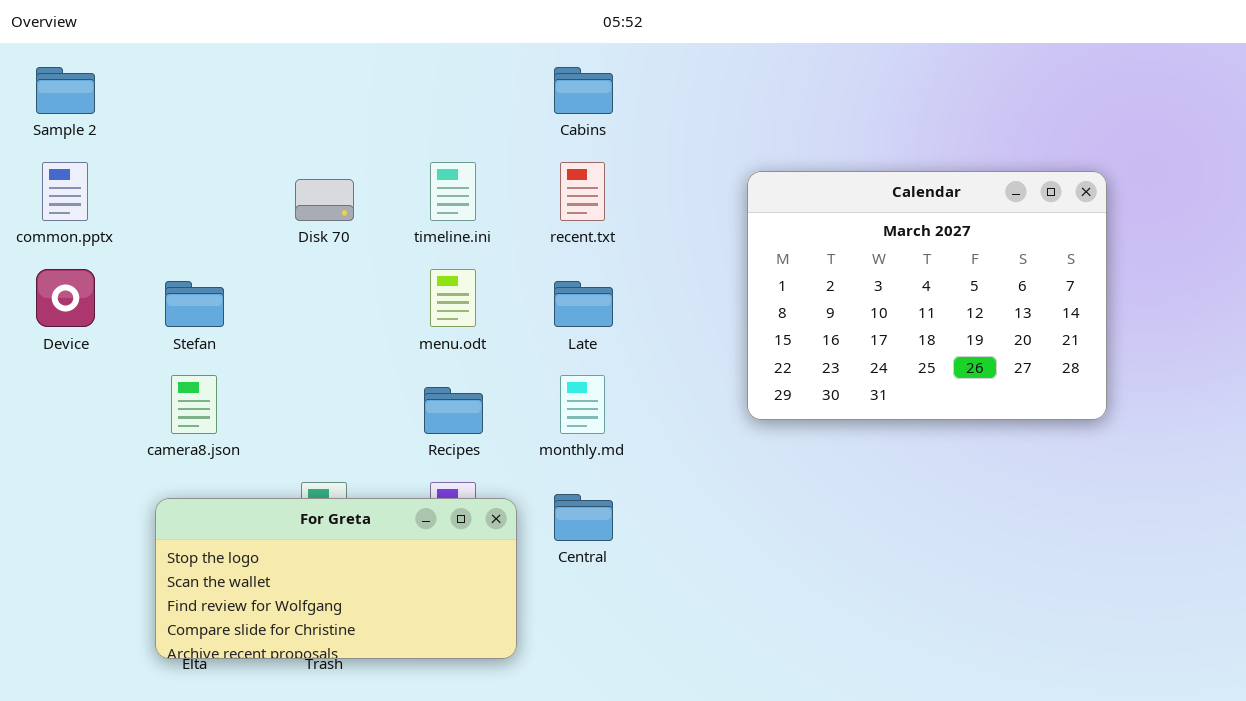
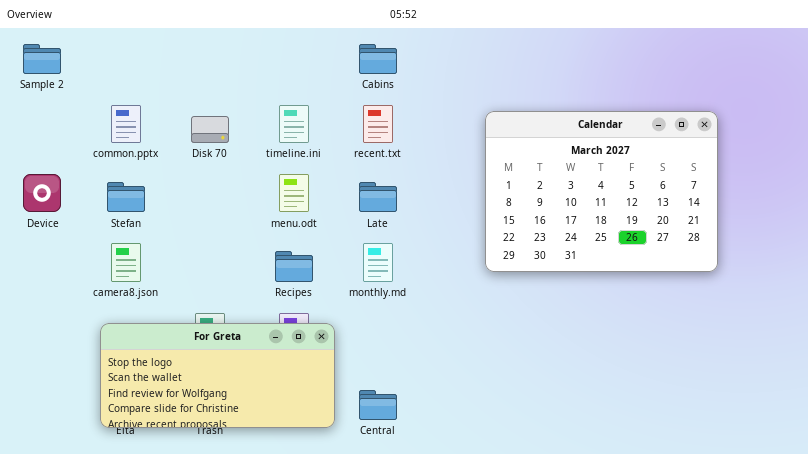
common.pptx: [42,162,88,221] -> [111,105,141,143], moved
Central: [554,494,613,541] -> [359,390,397,420], moved

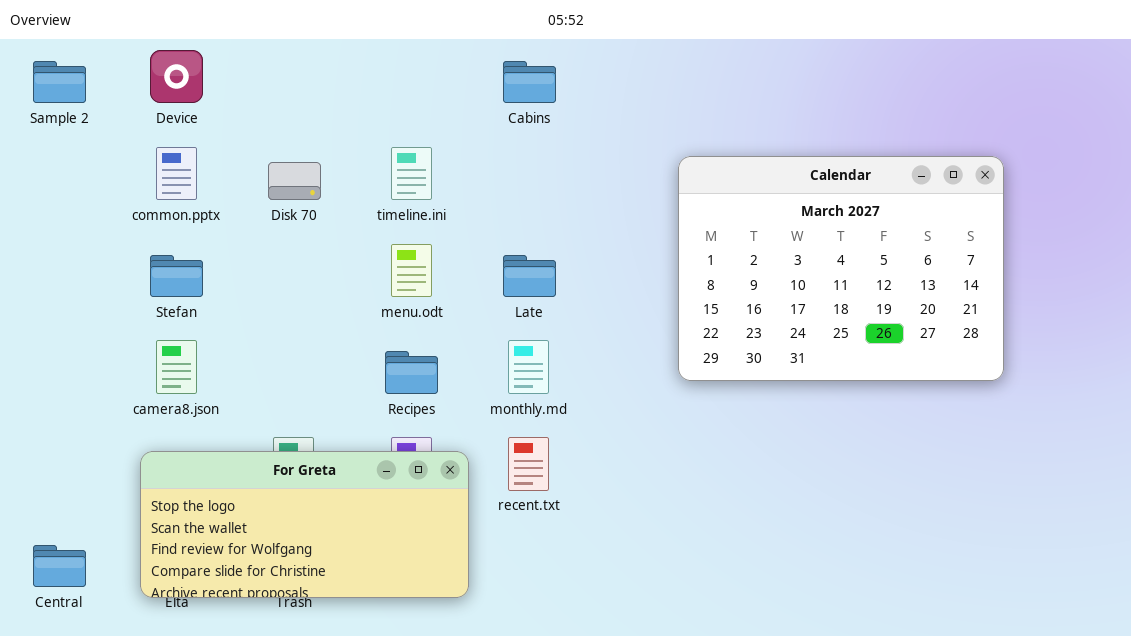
recent.txt: [363,105,393,143] -> [508,437,549,491], moved
Device: [23,174,61,212] -> [150,50,203,103], moved
Central: [359,390,397,420] -> [33,545,86,587], moved

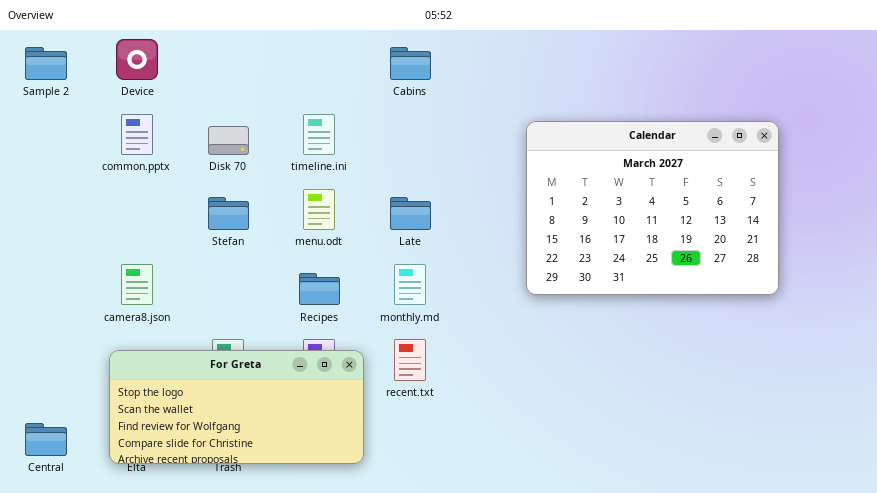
Stefan: [150,255,203,297] -> [208,197,249,230], moved

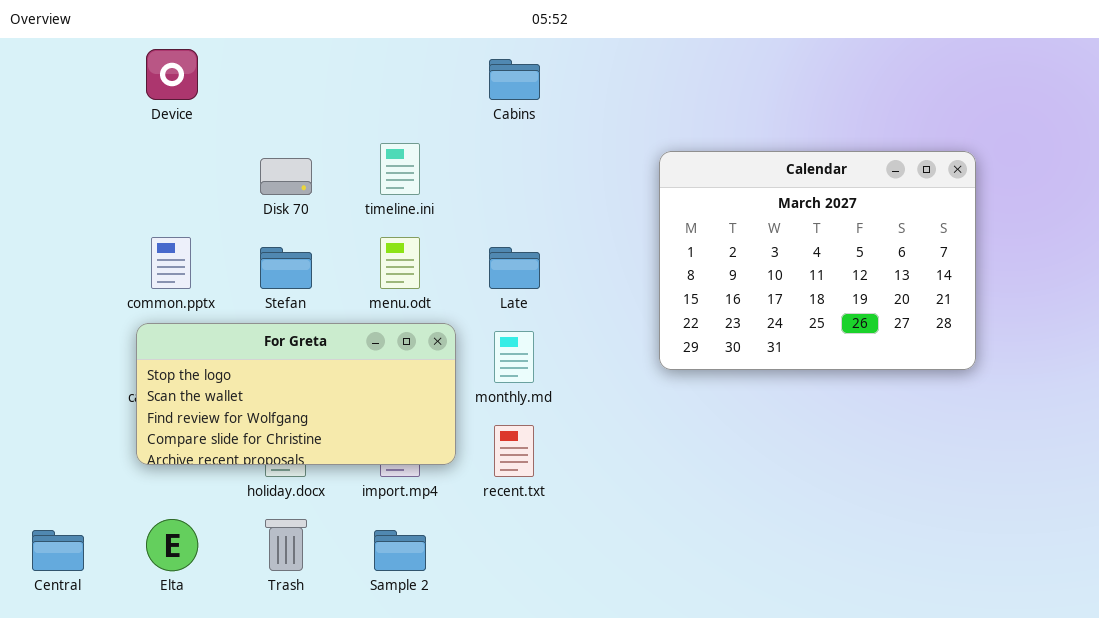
Sample 2: [25,47,67,80] -> [374,530,426,571], moved
common.pptx: [121,114,153,155] -> [151,237,191,289], moved
For Greta: [109,350,364,464] -> [136,323,456,465], moved

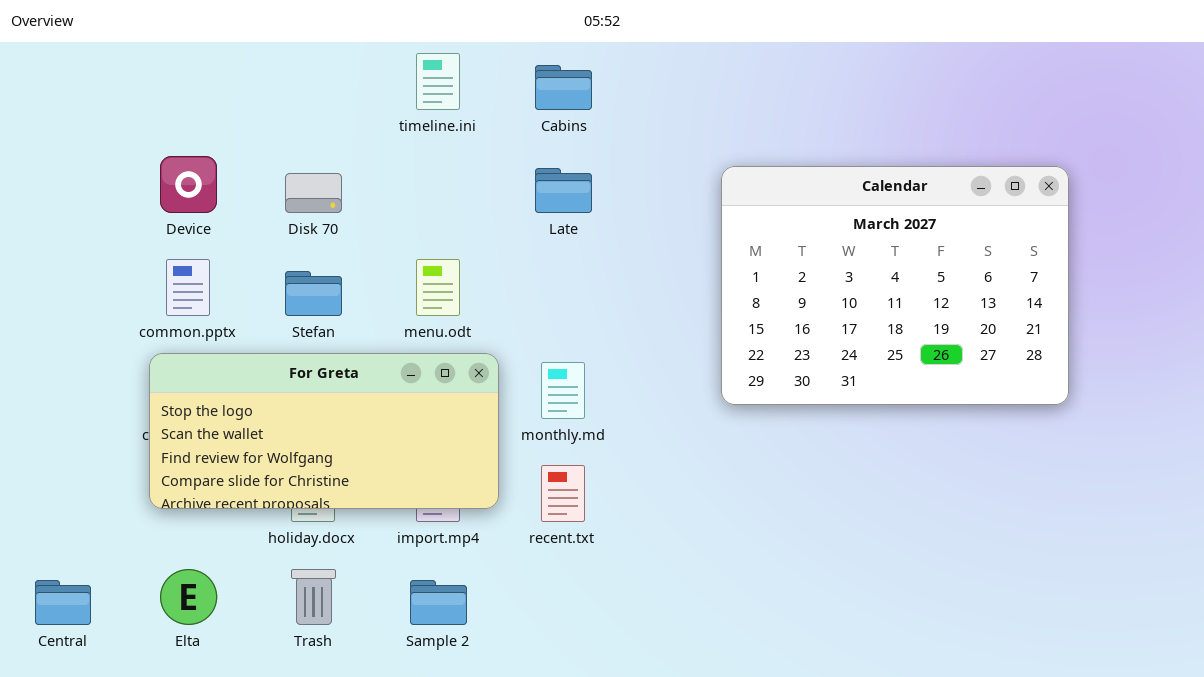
Device: [146,49,198,100] -> [160,156,217,213], moved
timeline.ini: [380,143,420,195] -> [416,53,460,110], moved
Late: [489,247,540,289] -> [535,168,592,213], moved

